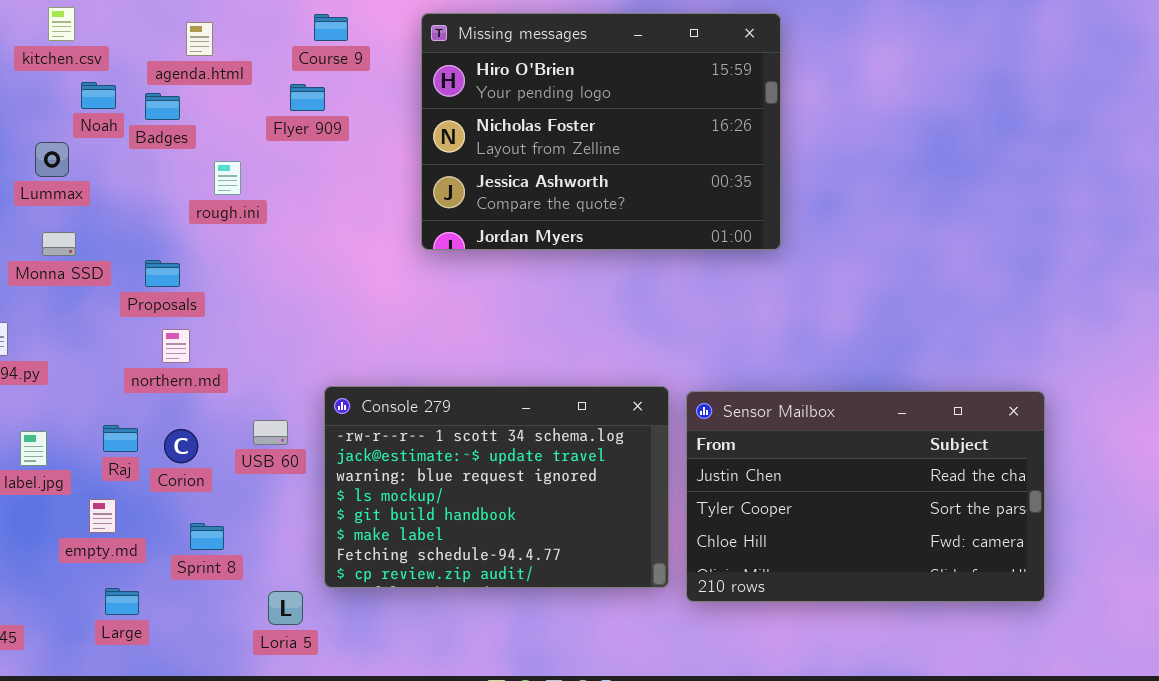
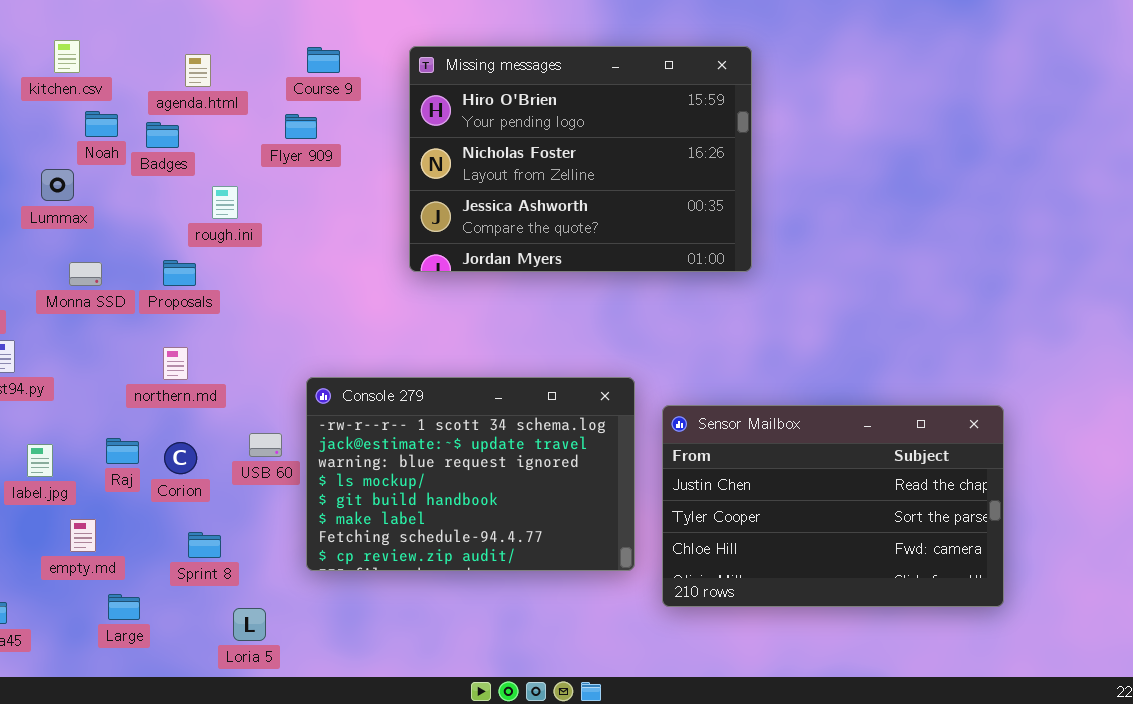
Monna SSD: [42,232,76,256] -> [69,262,102,286], moved
Proposals: [145,260,180,287] -> [163,260,196,286], moved
Console 279: [324,386,669,588] -> [306,377,635,571], moved
empty.md: [89,499,116,533] -> [70,519,96,552], moved
Loria 5: [268,591,303,625] -> [233,608,266,641], moved

